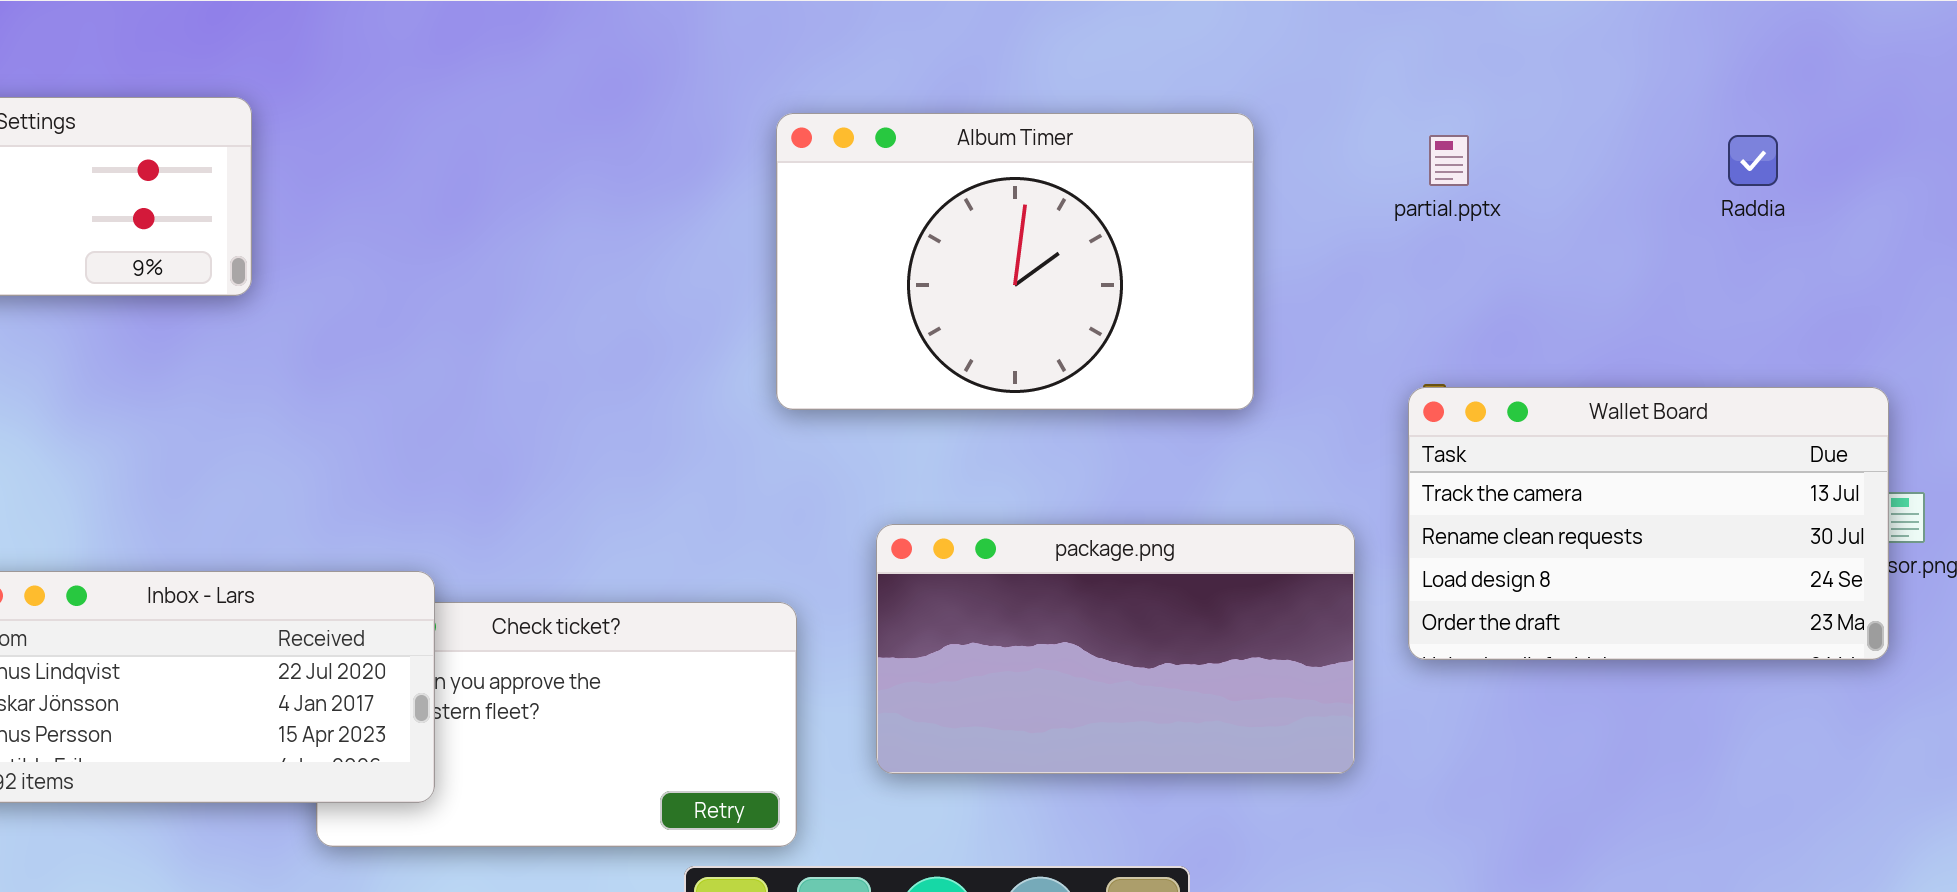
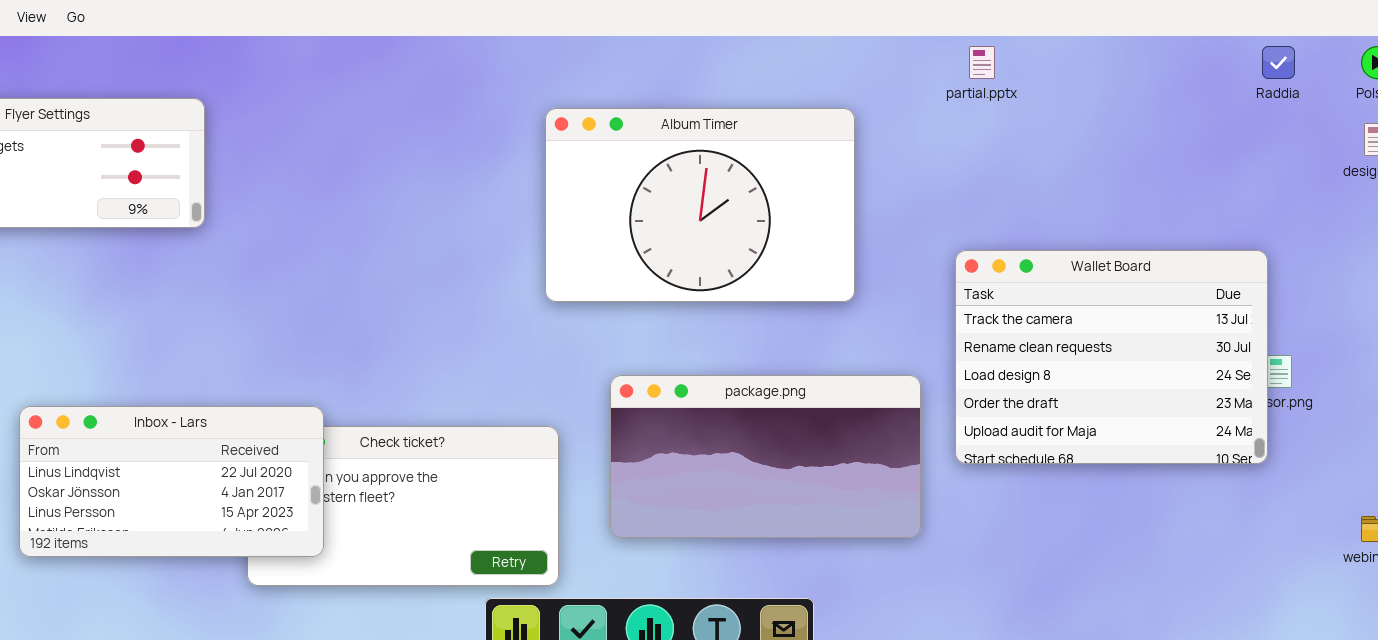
partial.pptx: [1429,135,1469,186] -> [969,46,995,79], moved
Raddia: [1728,135,1778,186] -> [1262,46,1295,79], moved
Wallet Board: [1408,387,1889,660] -> [955,250,1268,464], resized

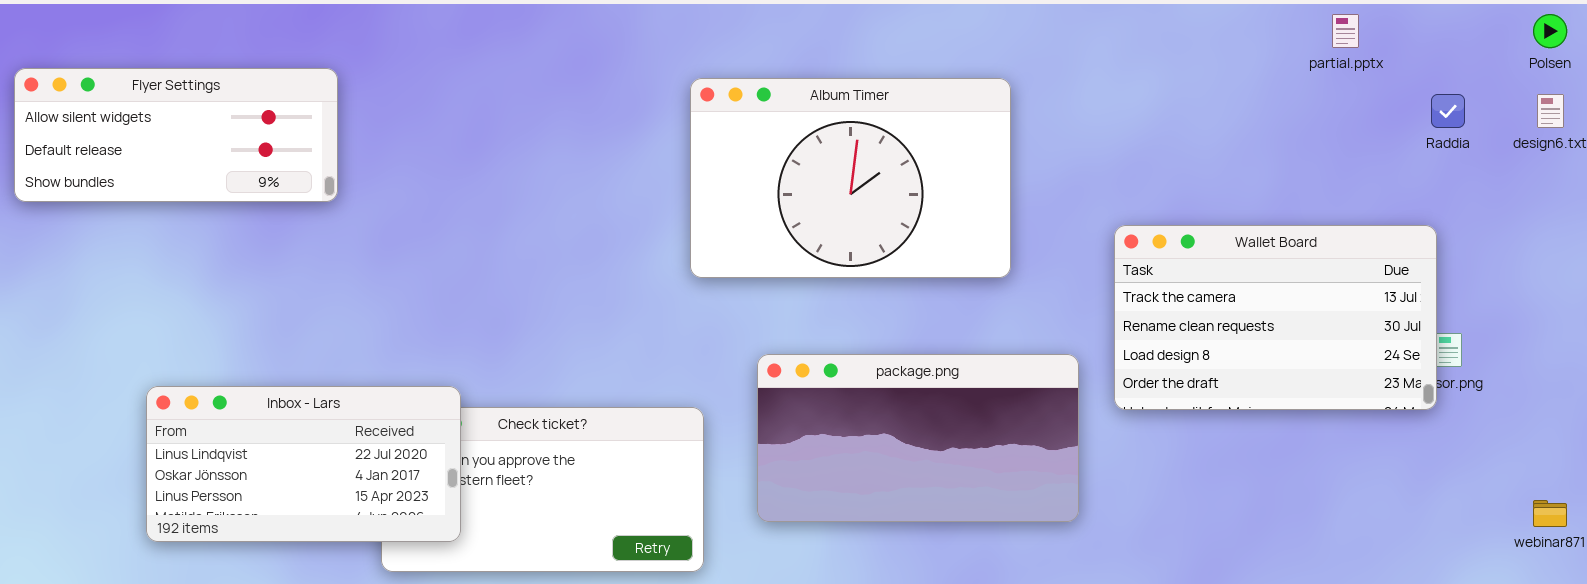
partial.pptx: [969,46,995,79] -> [1332,14,1359,48], moved
Raddia: [1262,46,1295,79] -> [1431,94,1465,128], moved
Wallet Board: [955,250,1268,464] -> [1114,225,1437,410], resized

